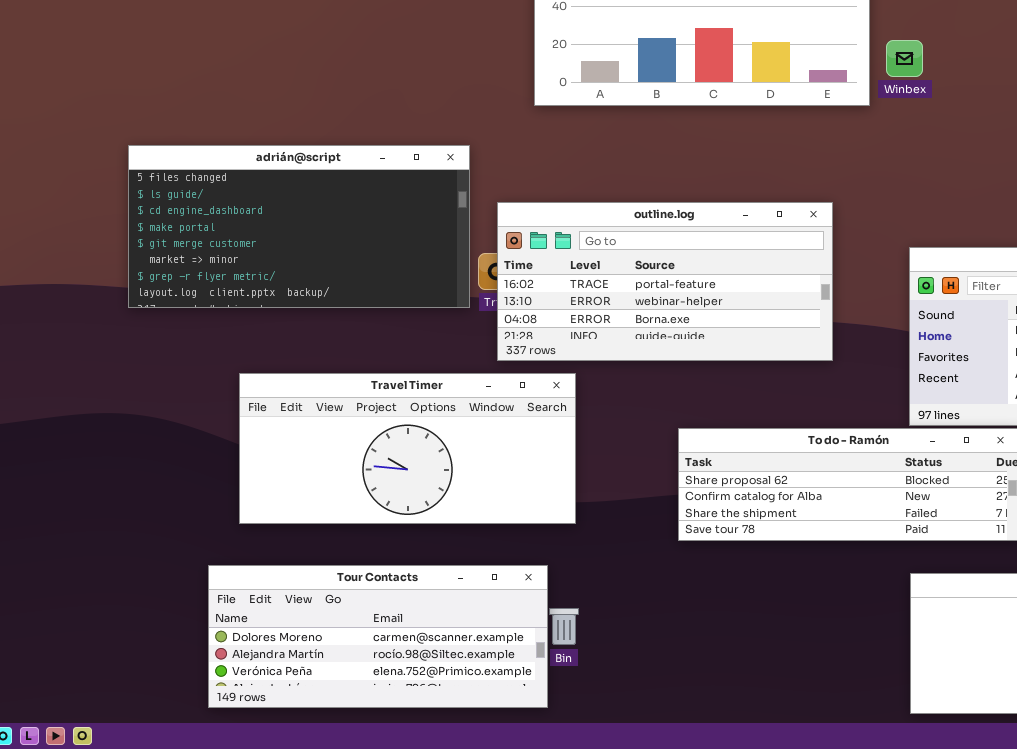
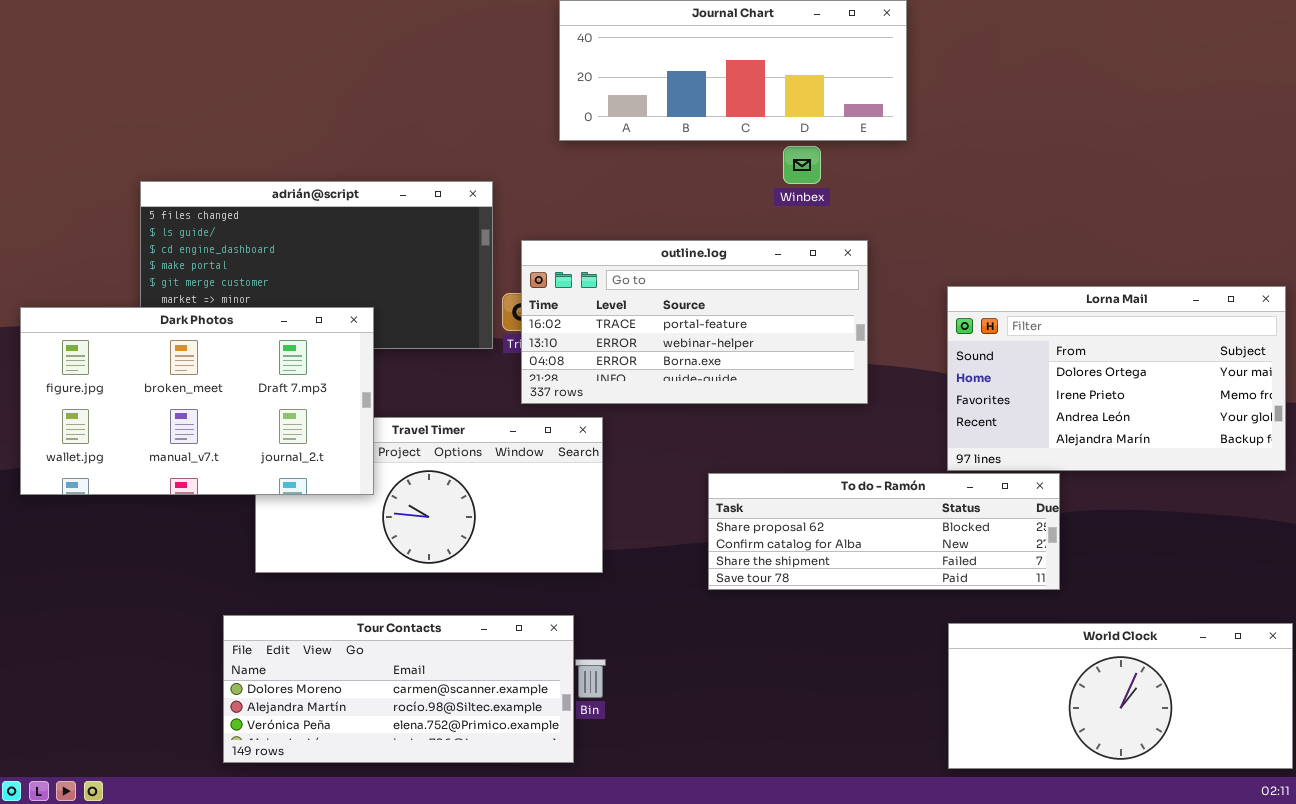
Winbex: [886,40,923,77] -> [783,146,821,184], moved
Dark Photos: none -> [20,307,374,495], opened

